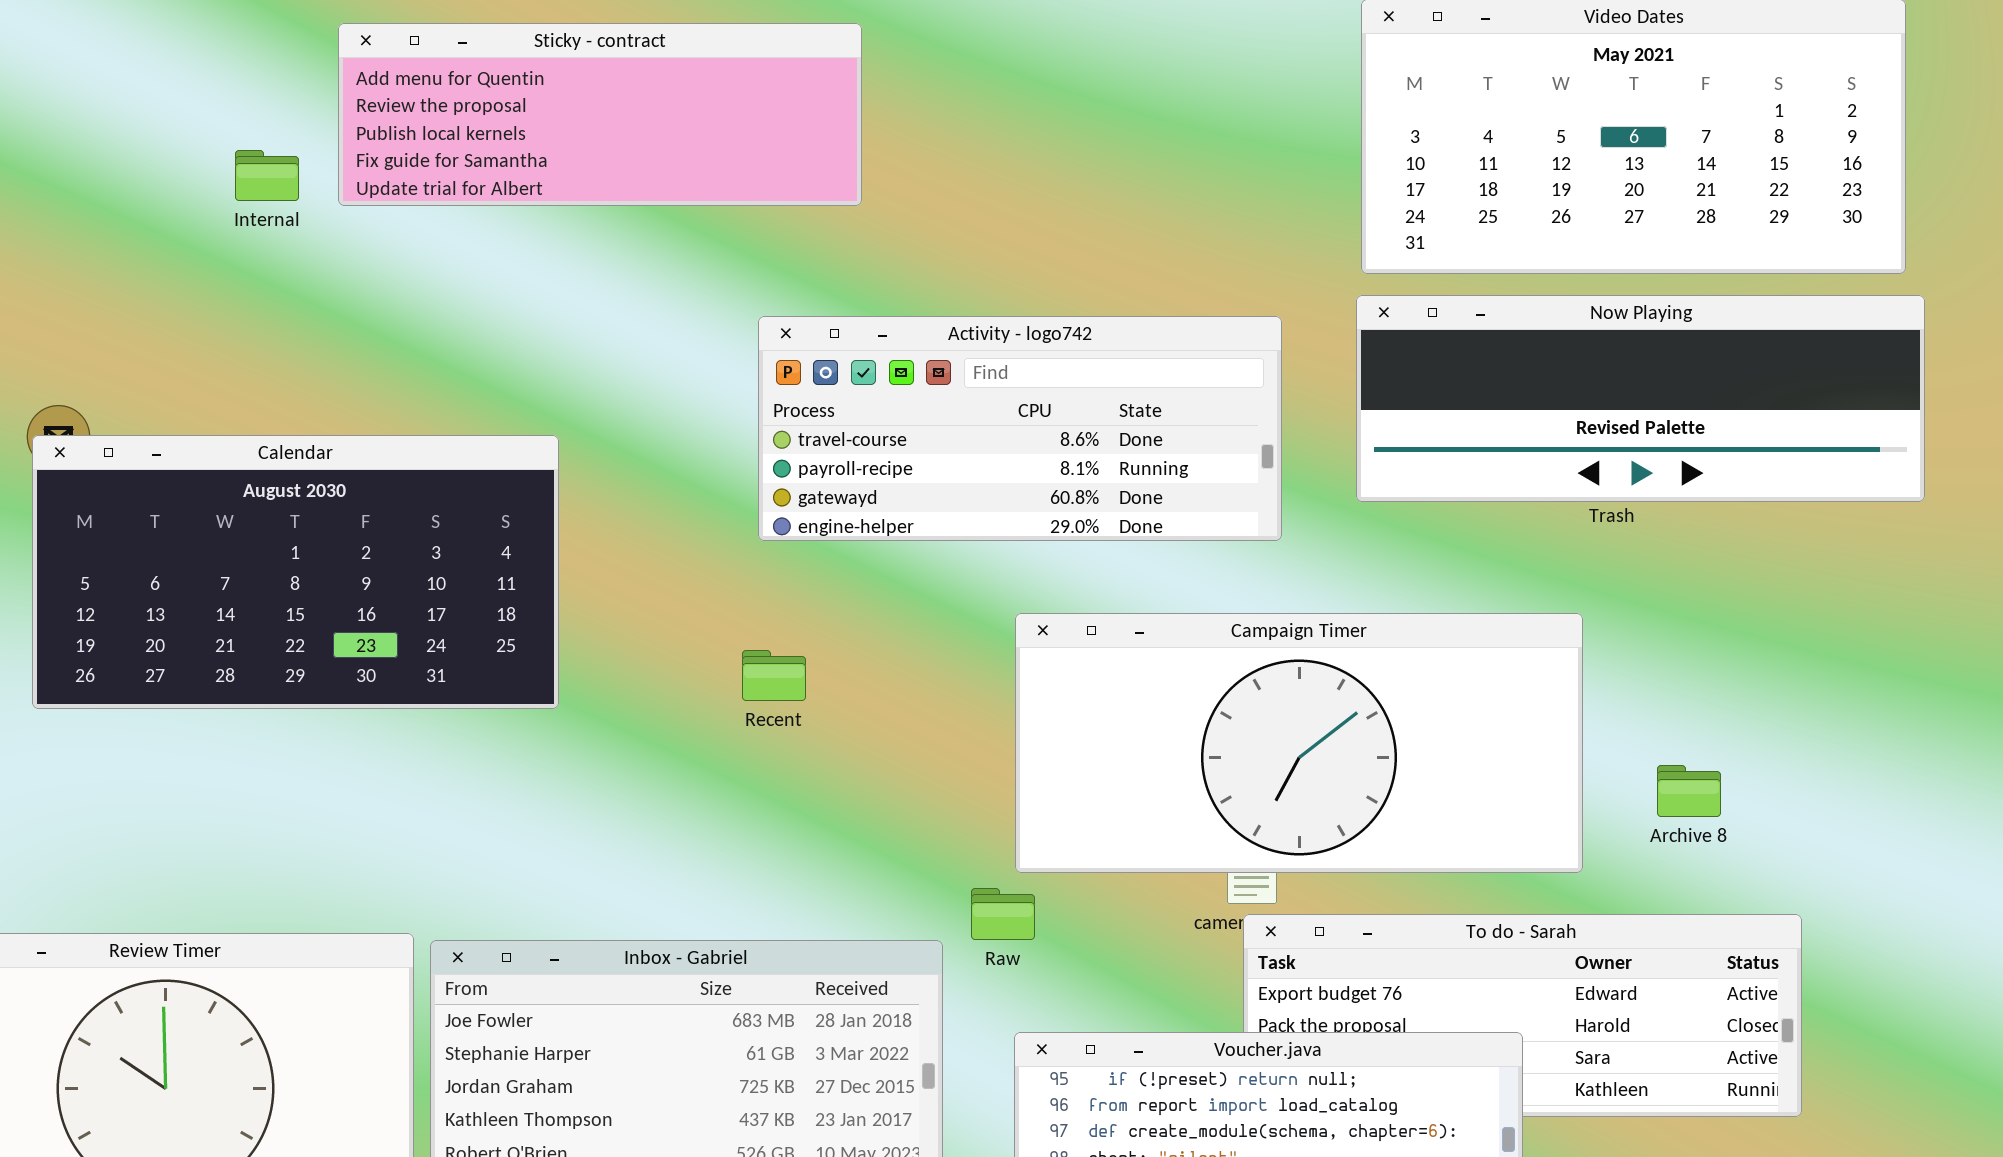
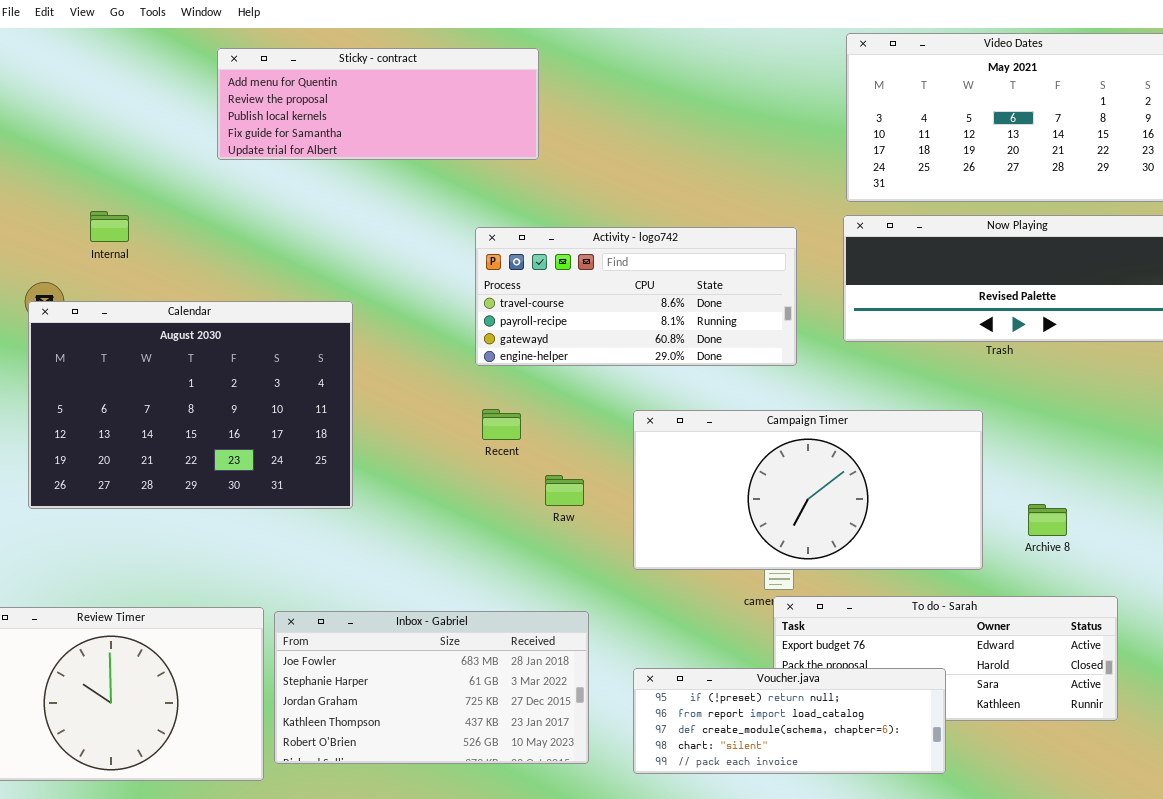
Internal: [235,150,299,201] -> [90,211,129,242], moved
Calendar: [32,435,559,709] -> [28,301,353,509], resized
Recent: [742,650,806,701] -> [482,409,521,440], moved
Raw: [971,888,1035,940] -> [545,475,584,506], moved

